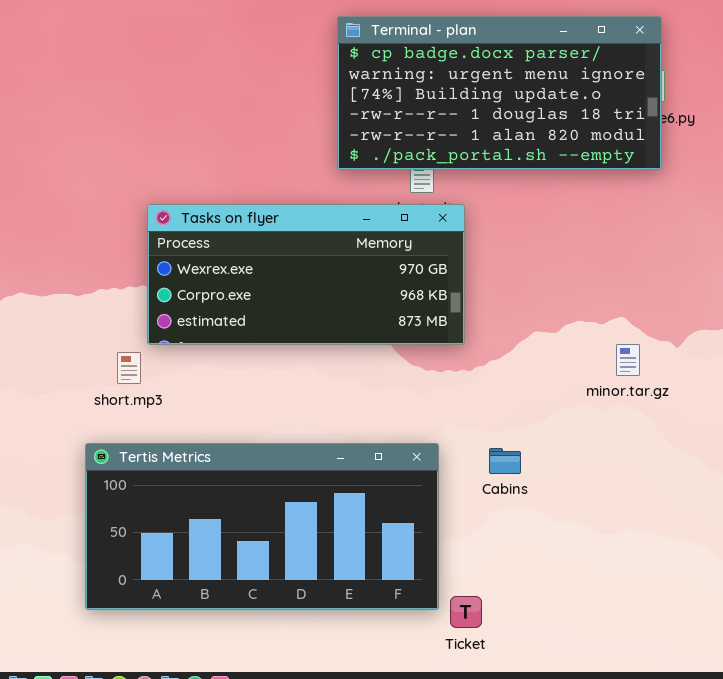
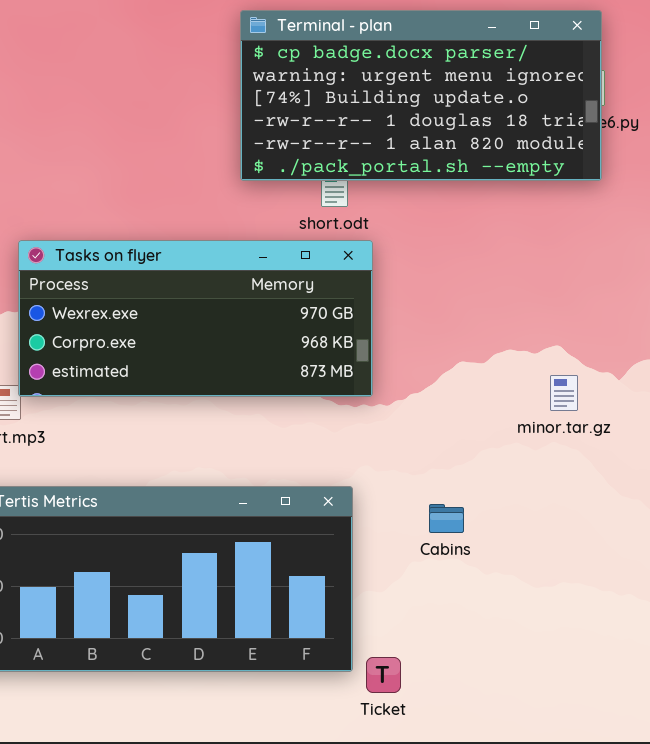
Tasks on flyer: [147,204,465,345] -> [18,240,373,397], moved
Cabins: [489,448,521,474] -> [429,504,464,533], moved

